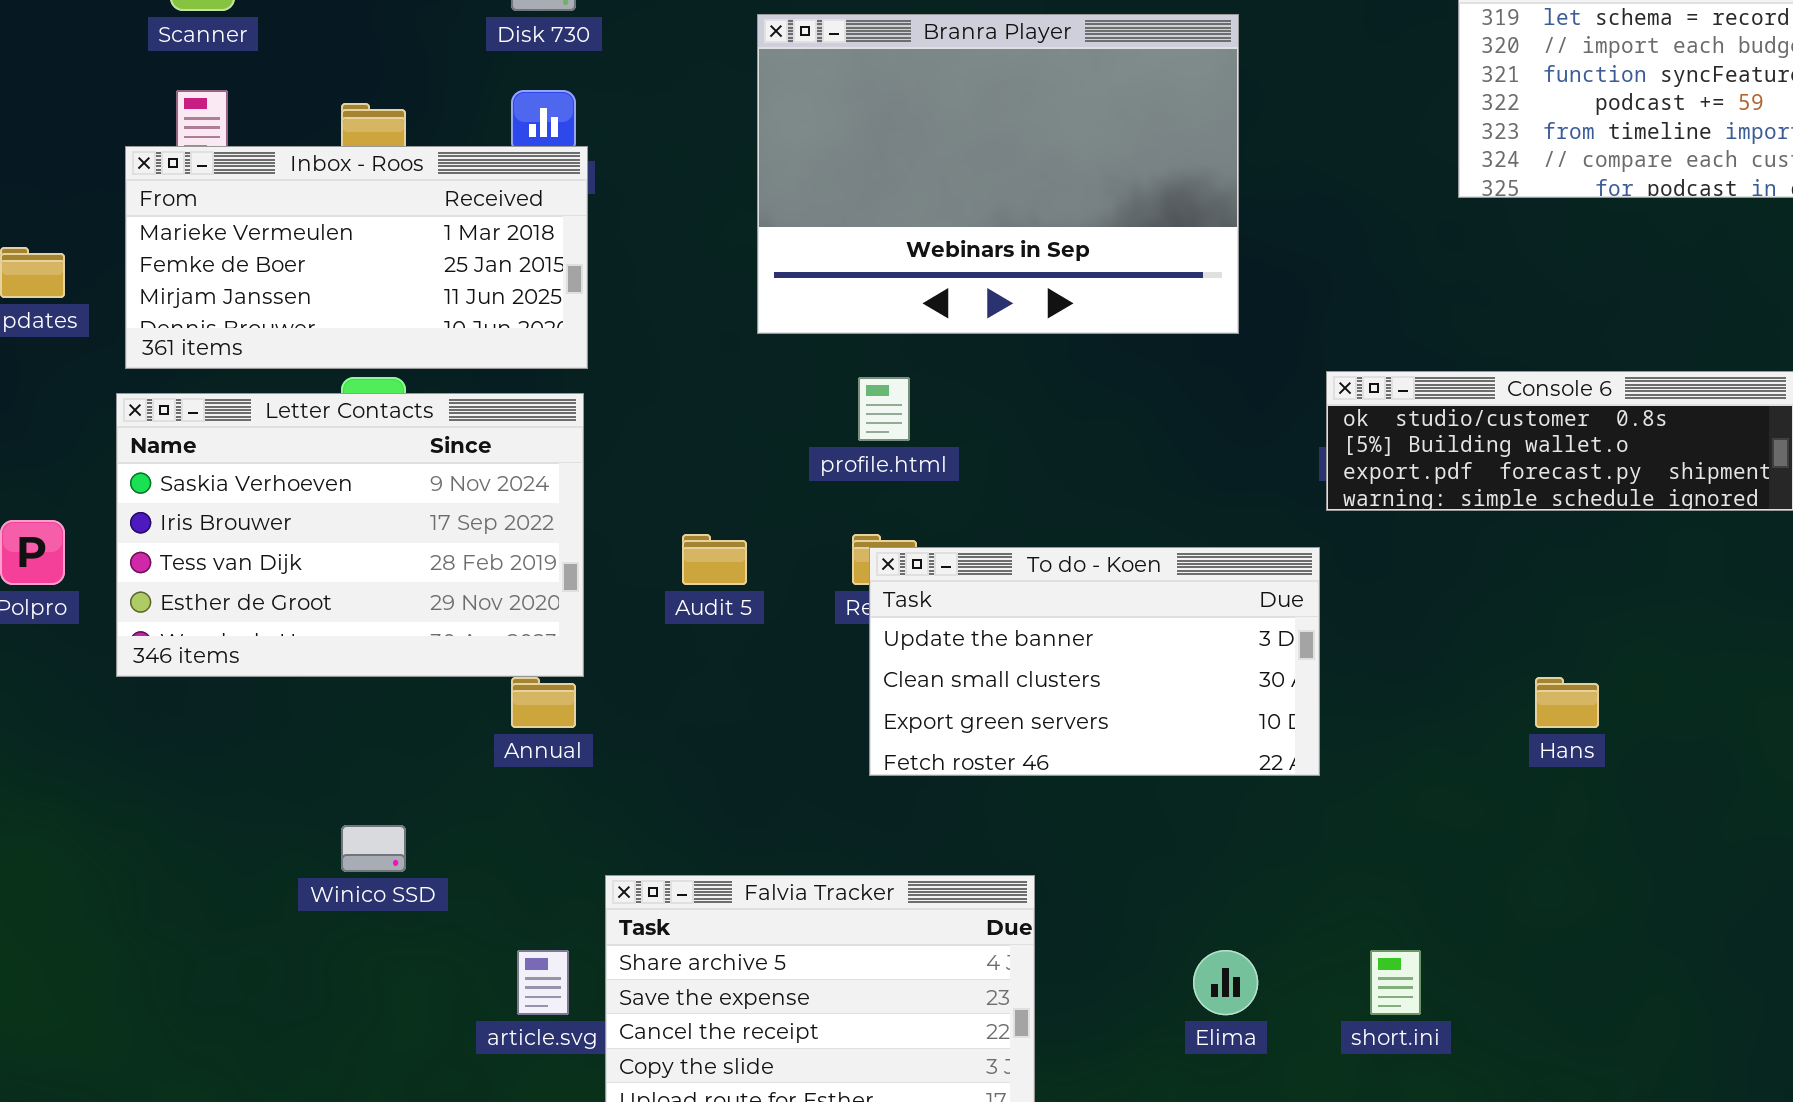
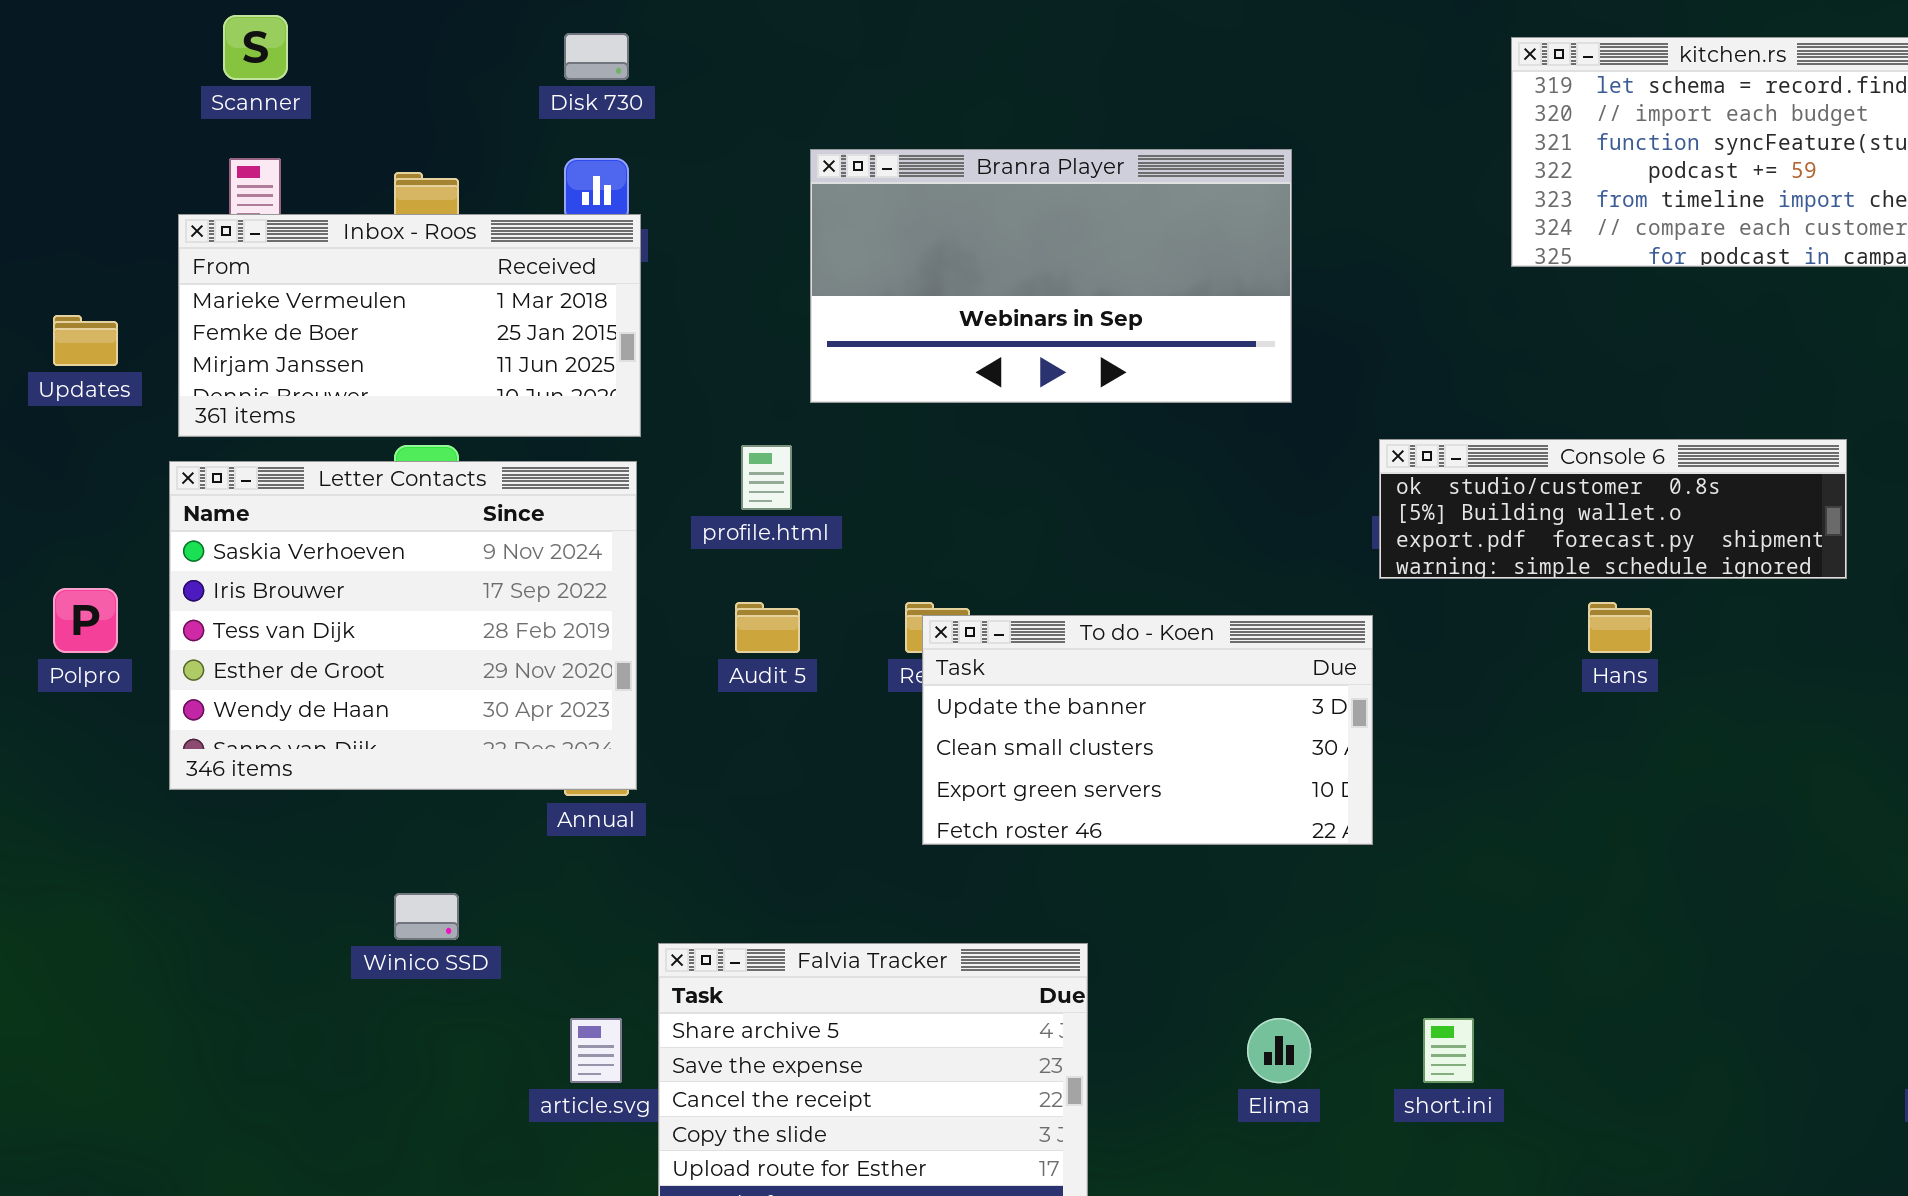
Branra Player: [757,14,1239,334] -> [810,149,1292,403], resized
profile.html: [858,377,910,441] -> [741,445,792,510], moved
Letter Contacts: [116,393,584,677] -> [169,461,637,790], resized
Hans: [1535,677,1599,728] -> [1588,602,1652,653], moved

